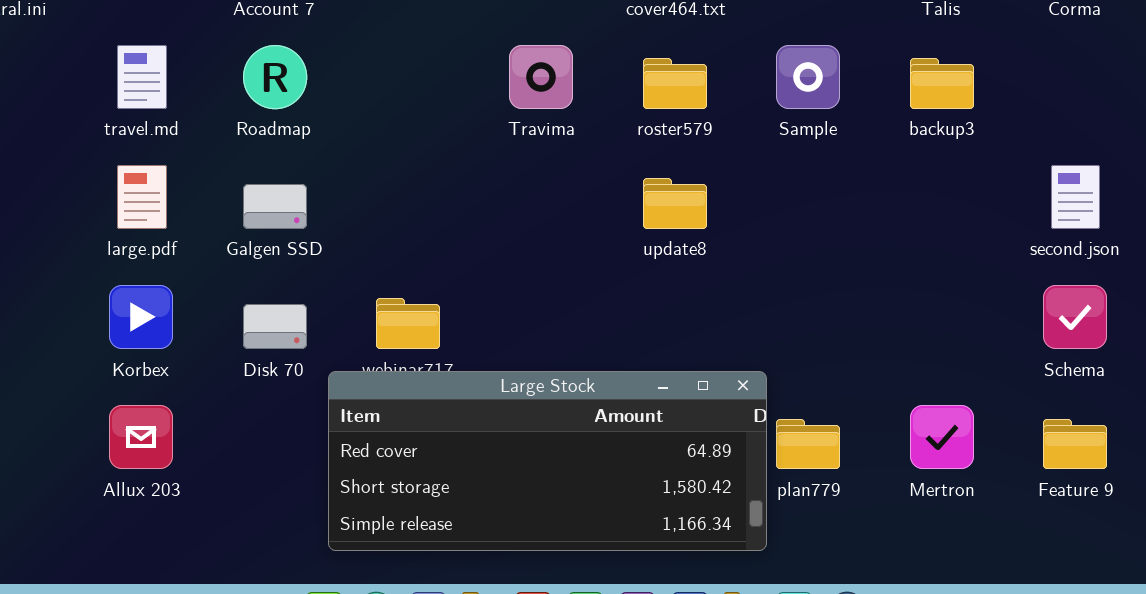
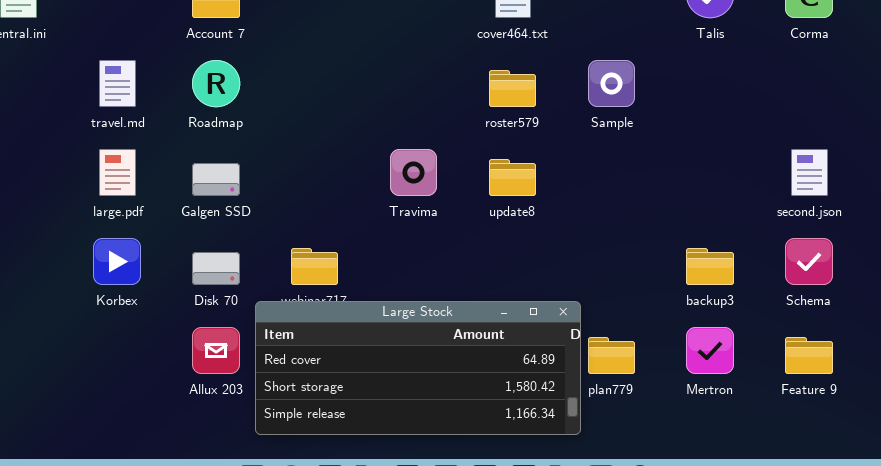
Travima: [509,45,573,109] -> [390,149,437,196], moved
backup3: [910,58,974,109] -> [686,248,734,285], moved
Allux 203: [109,405,173,469] -> [192,327,240,374], moved

